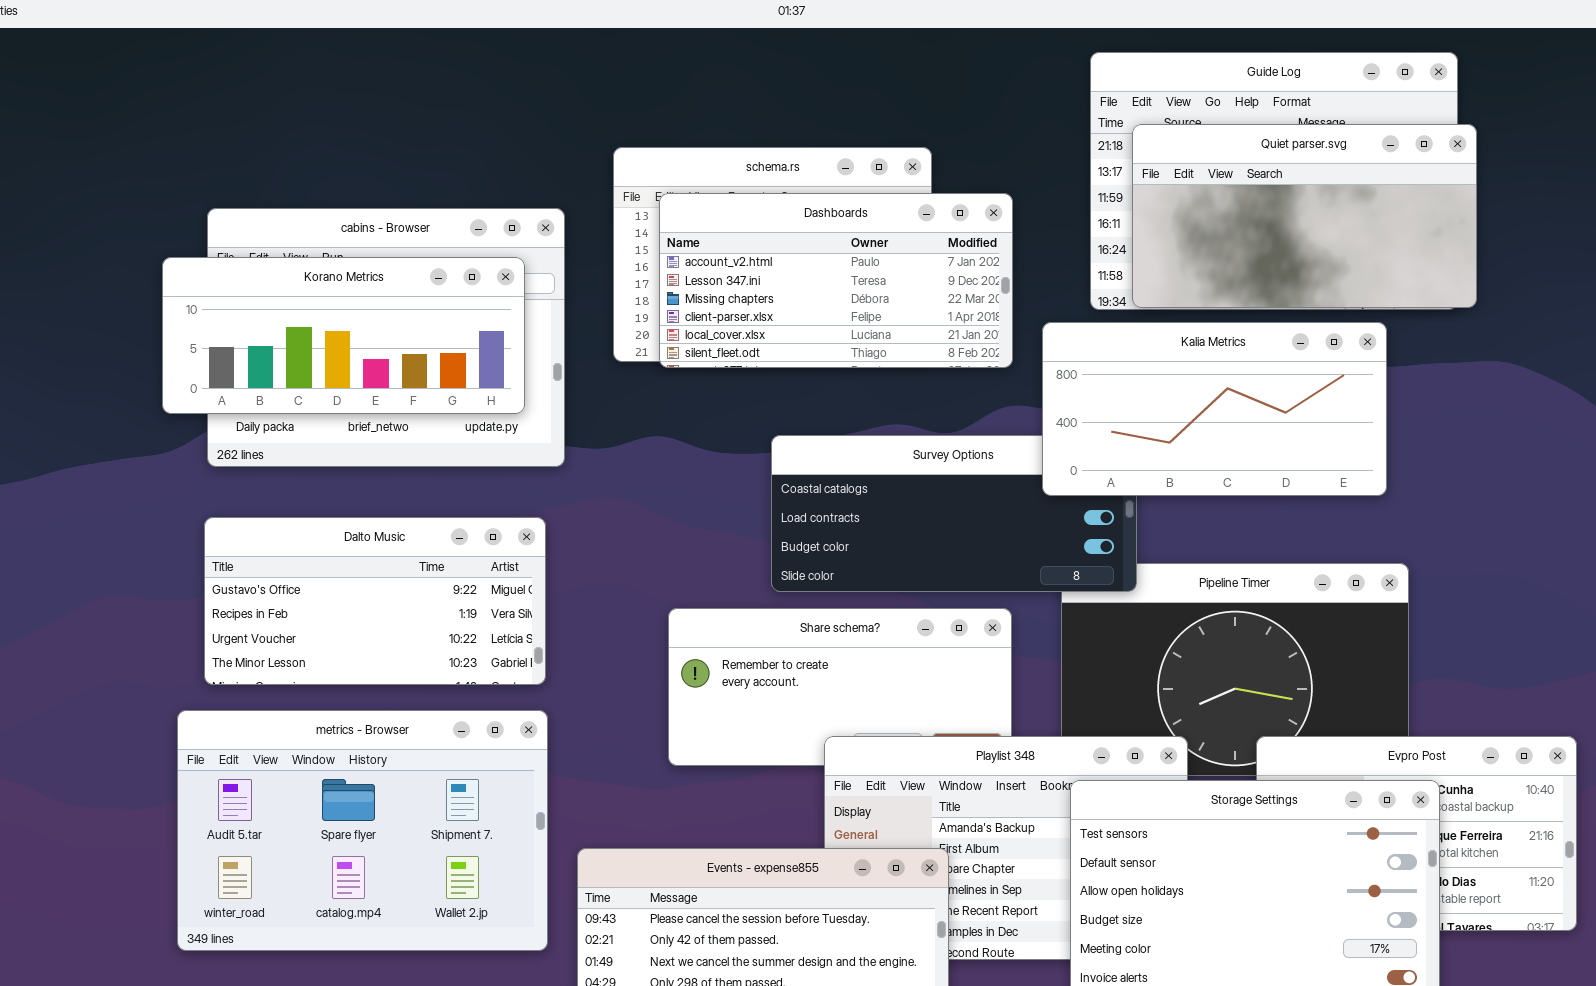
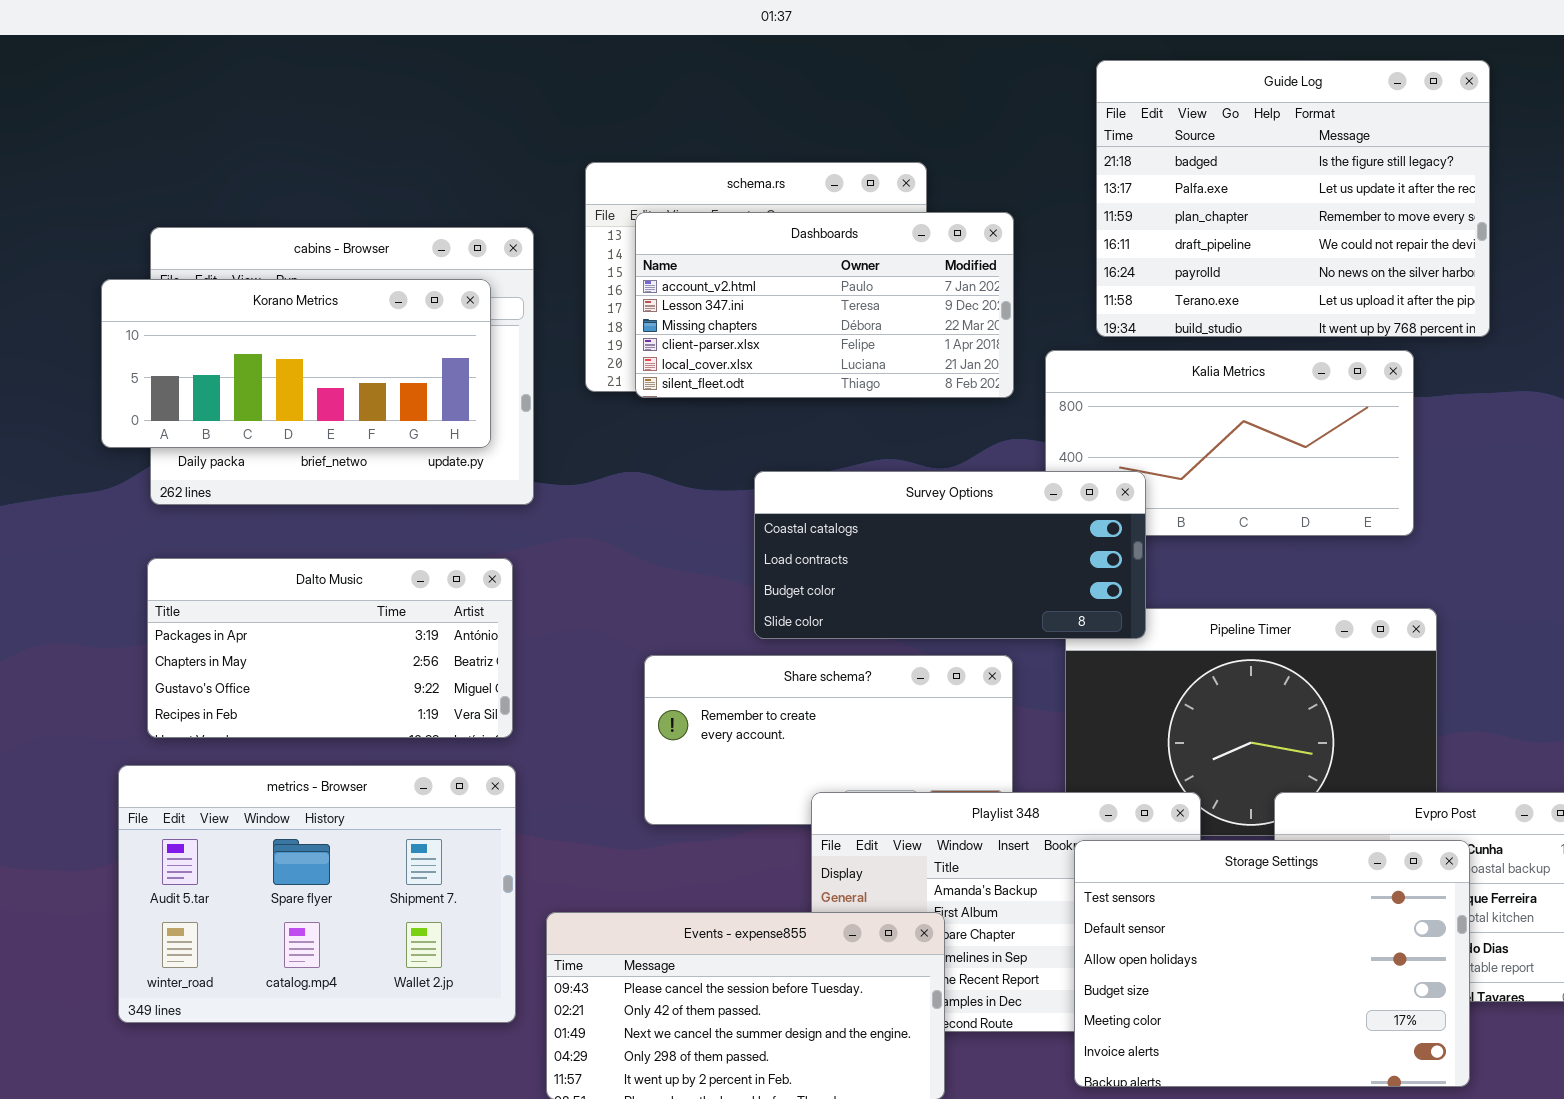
Quiet parser.svg: [1132,124,1477,308] -> none, closed
Survey Options: [771,435,1137,592] -> [754,471,1146,639], raised
Dalto Music: [204,517,546,685] -> [147,558,513,738], scrolled up 2 rows

